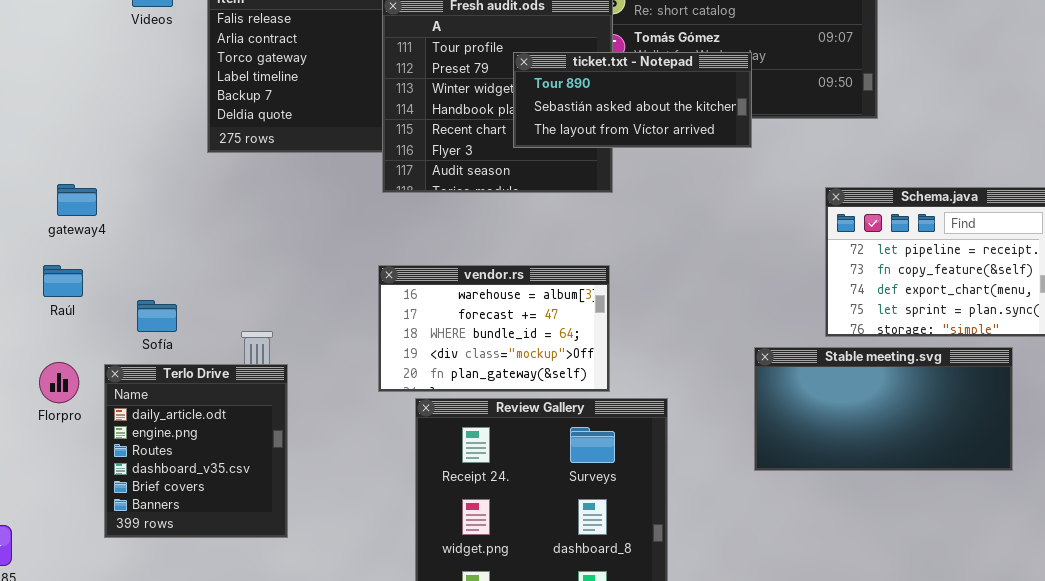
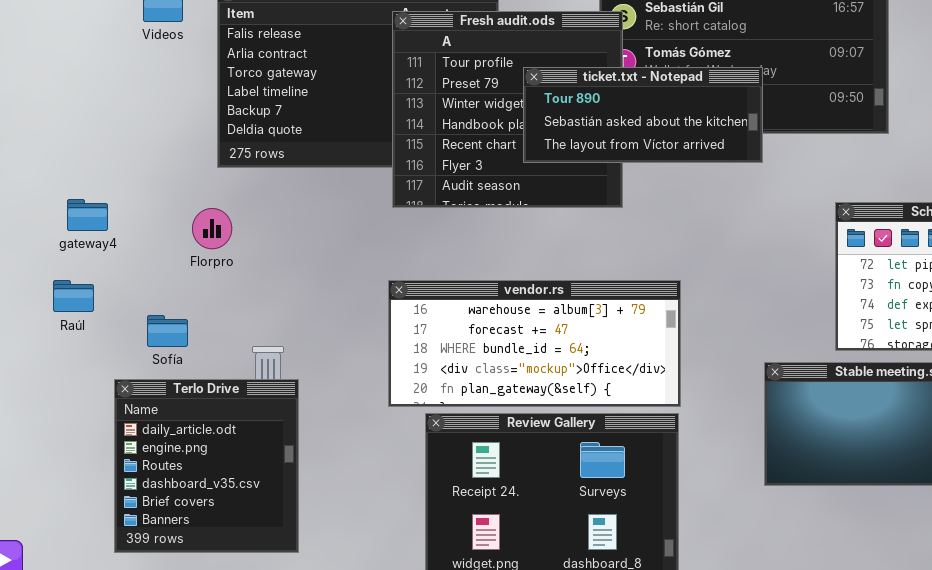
vendor.rs: [378,265,610,392] -> [388,280,681,407], resized
Florpro: [39,362,79,403] -> [192,208,232,249], moved

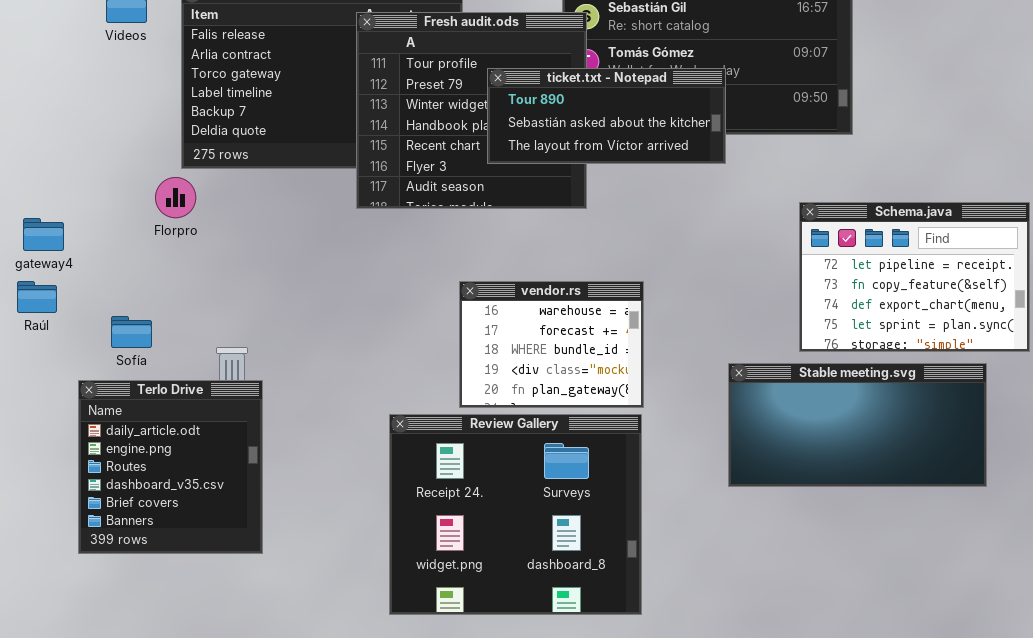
gateway4: [67,199,108,231] -> [23,218,64,251], moved
Florpro: [192,208,232,249] -> [155,177,196,218], moved
vendor.rs: [388,280,681,407] -> [459,281,644,408], resized

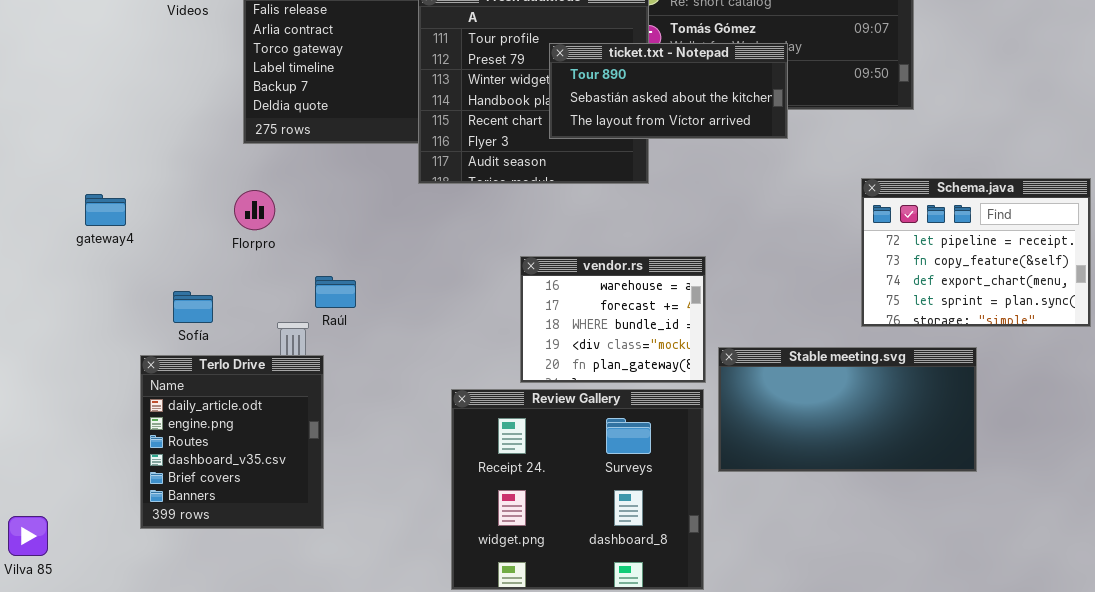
Florpro: [155,177,196,218] -> [234,190,275,230], moved
Raúl: [17,281,57,313] -> [315,276,356,308], moved
Stable meeting.svg: [728,363,987,487] -> [718,347,977,472], moved

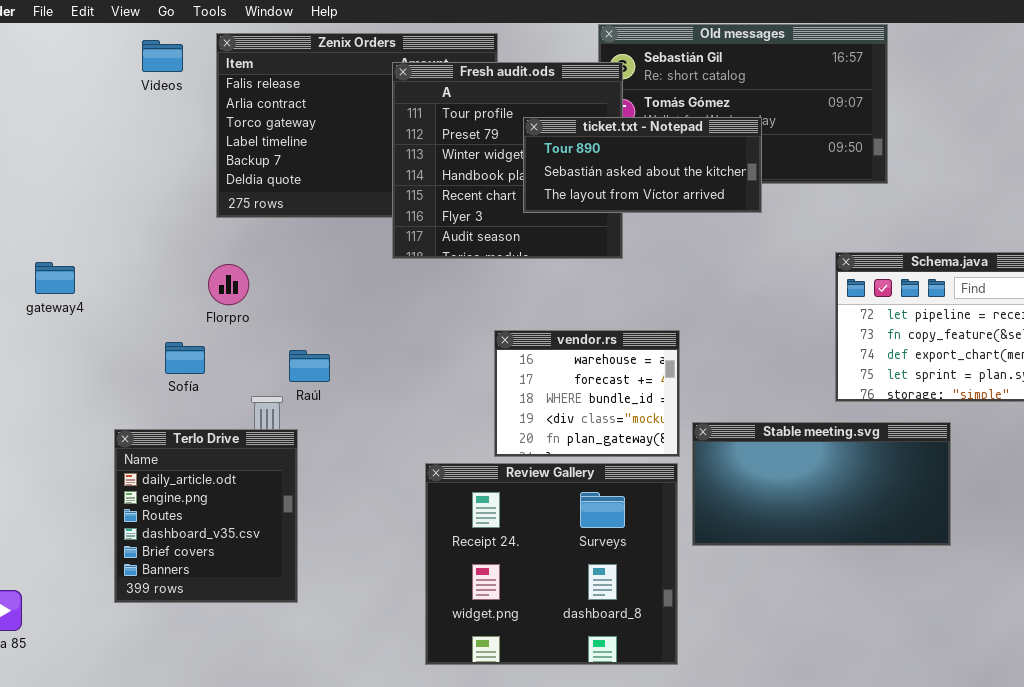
gateway4: [85,194,126,226] -> [35,262,75,294], moved
Sofía: [173,291,213,323] -> [165,342,205,374], moved

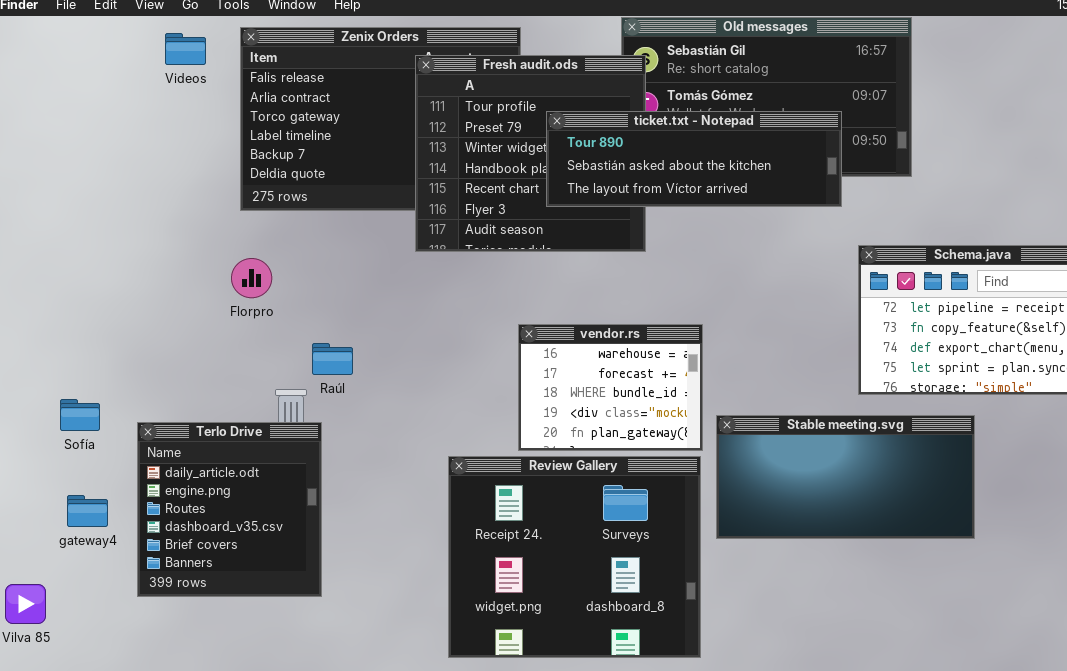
ticket.txt - Notepad: [523,117,762,213] -> [546,111,842,207], resized
gateway4: [35,262,75,294] -> [67,495,108,527], moved
Sofía: [165,342,205,374] -> [60,399,100,431], moved

